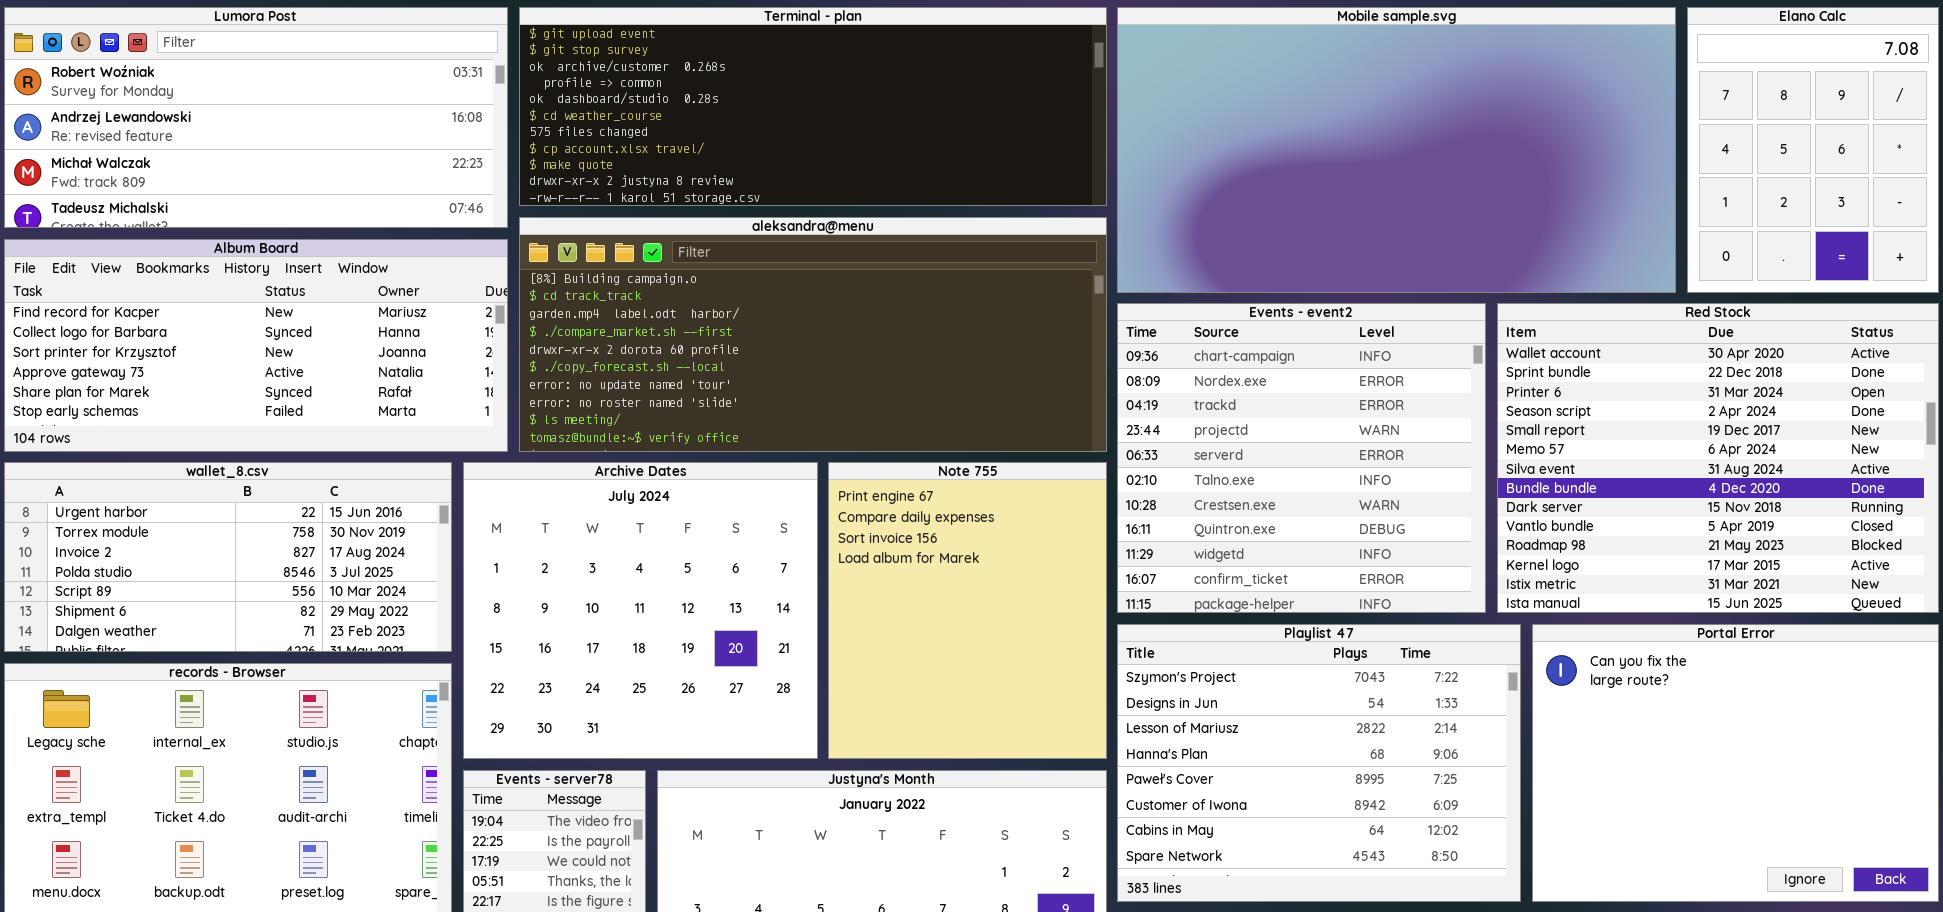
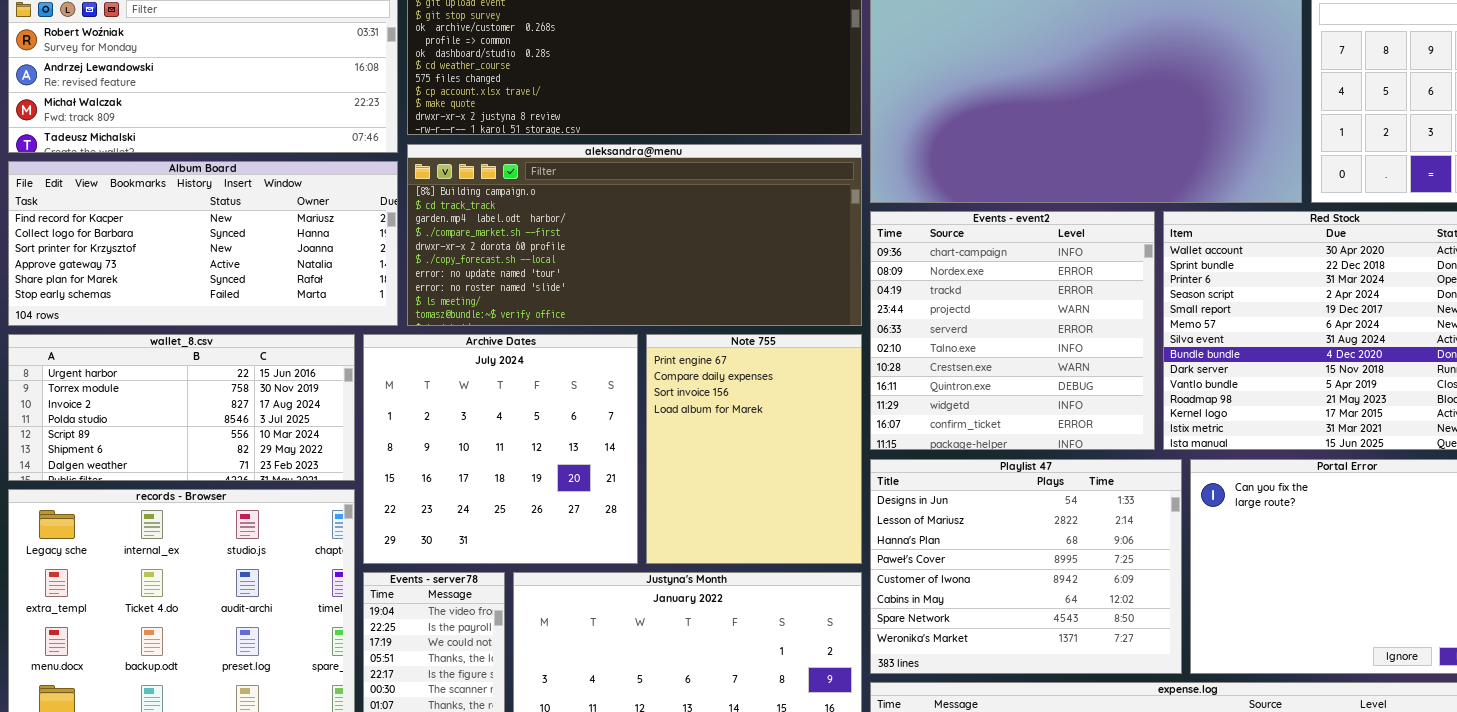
Playlist 47: [1117,624,1521,902] -> [870,459,1182,674], scrolled down 1 row

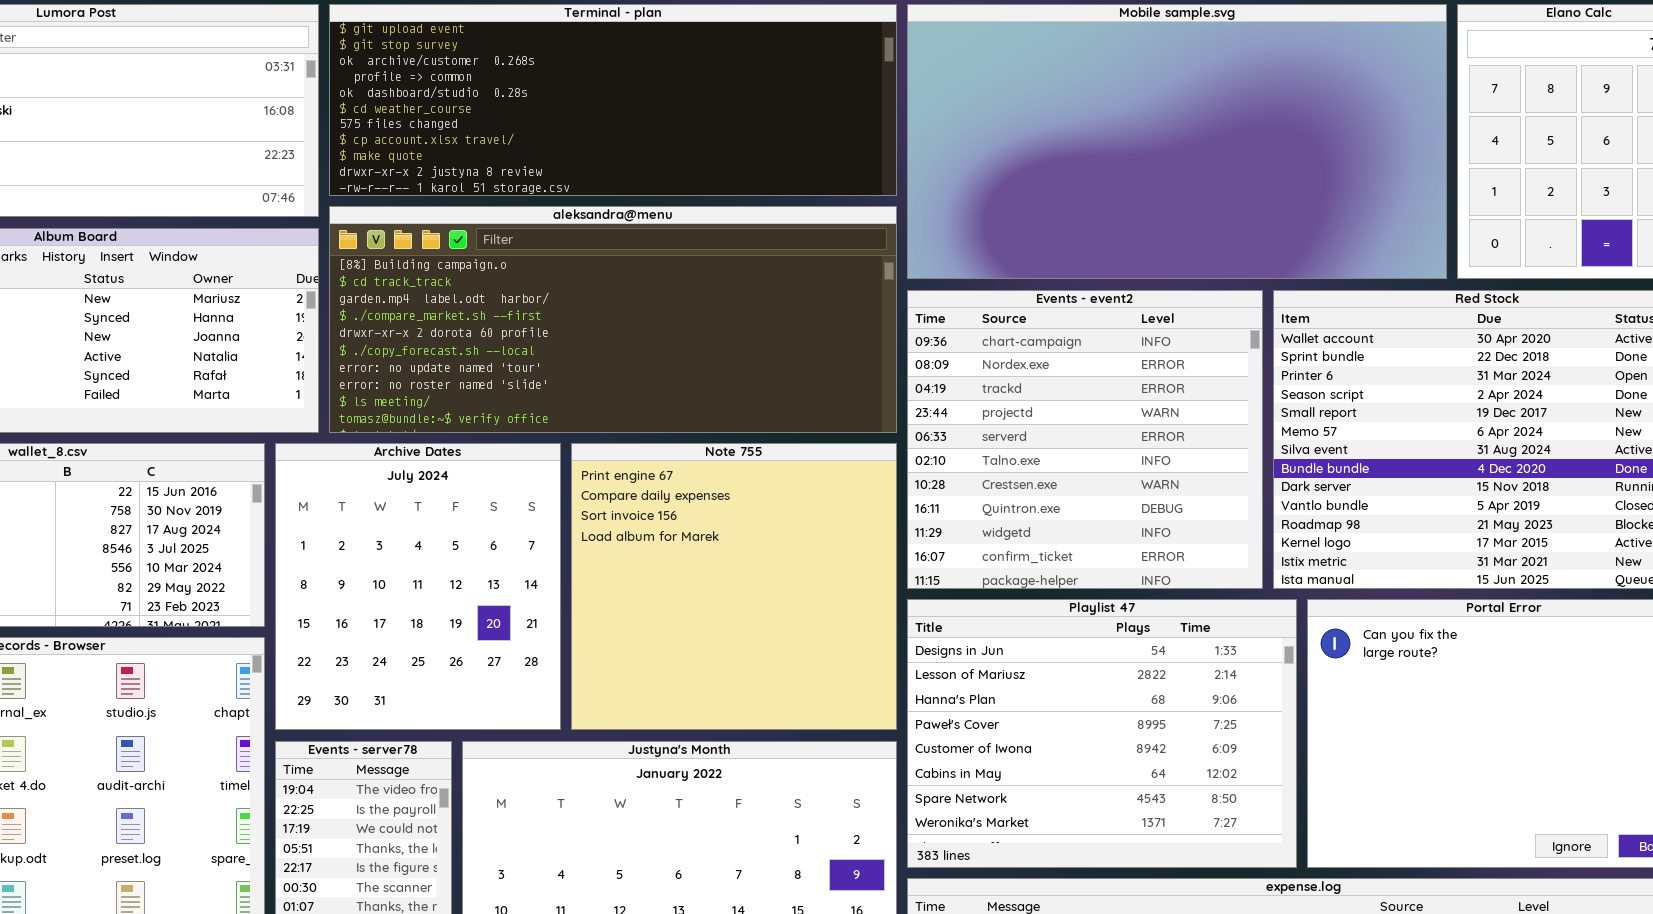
Archive Dates: [363,334,638,564] -> [275,443,561,730], resized
Note 755: [646,334,862,564] -> [571,443,897,730], resized

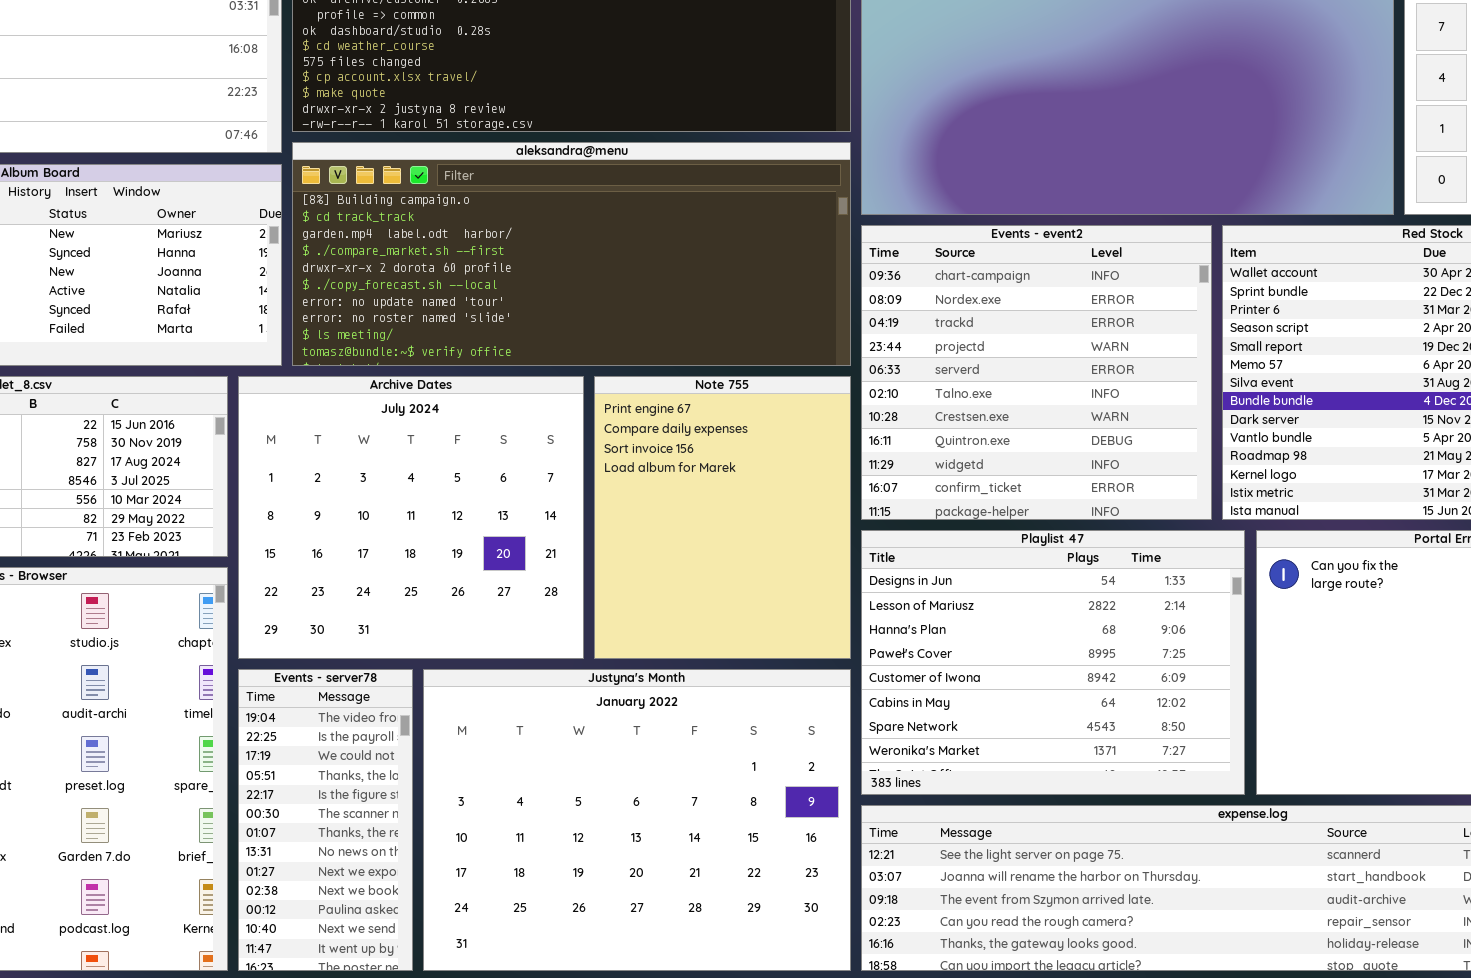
Archive Dates: [275,443,561,730] -> [238,376,584,659], resized
Note 755: [571,443,897,730] -> [594,376,851,659], resized

